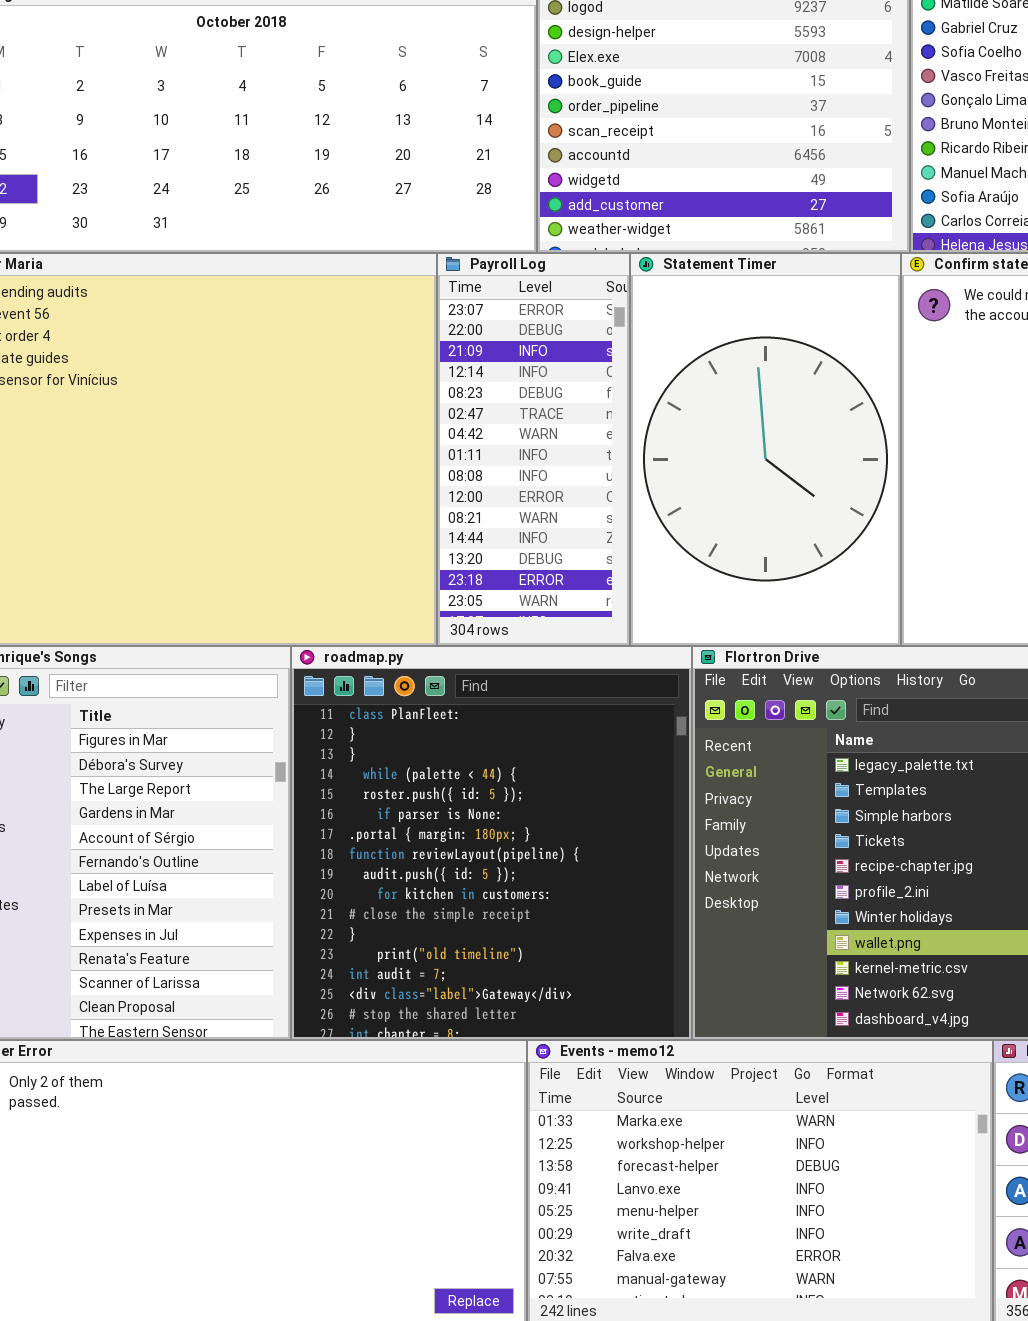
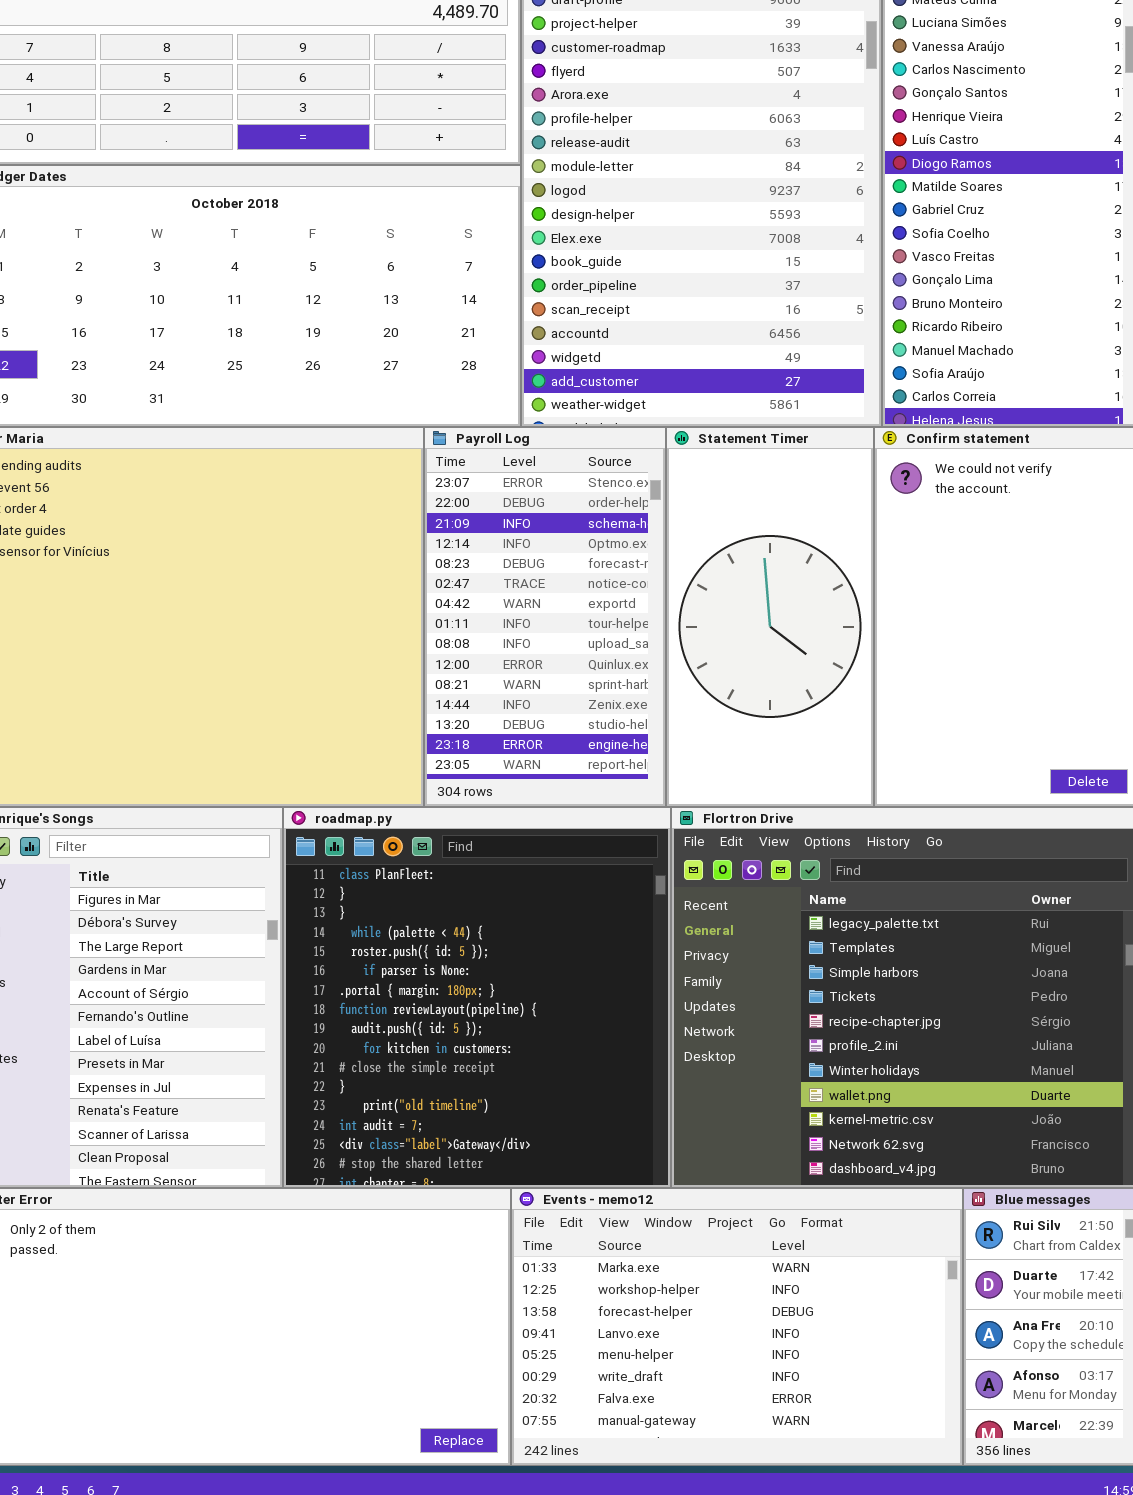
Payroll Log: [437,253,630,646] -> [424,427,666,807], resized
Statement Timer: [630,253,901,646] -> [666,427,874,807], resized

